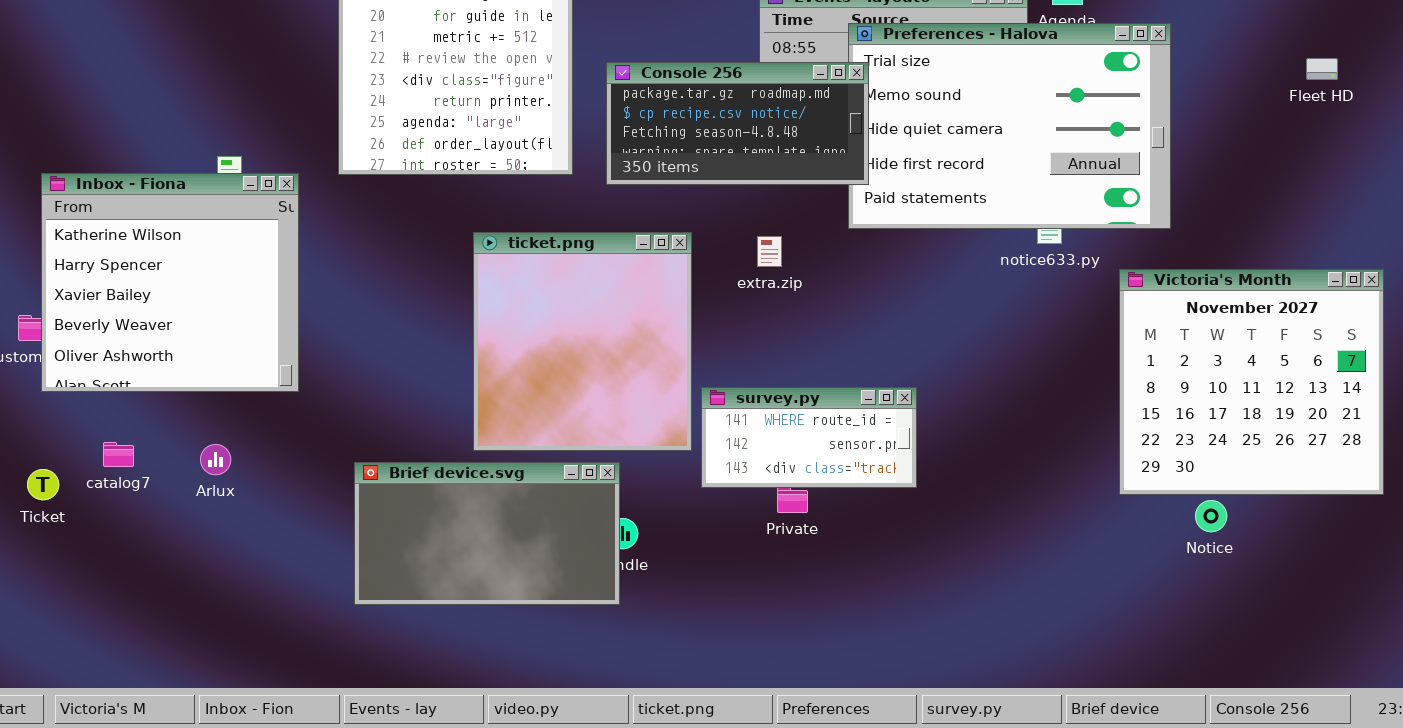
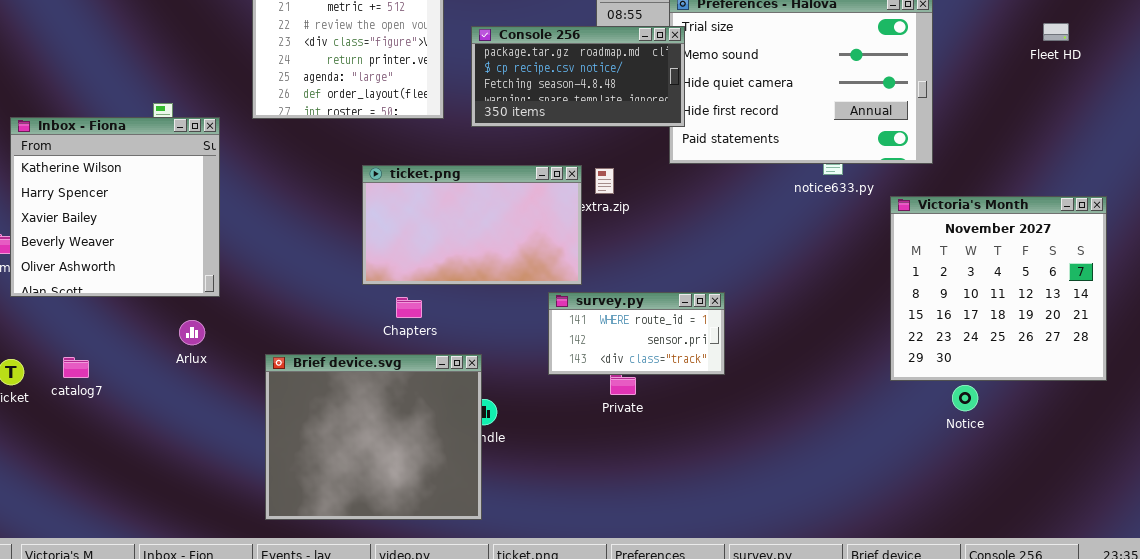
ticket.png: [473,232,692,451] -> [362,165,582,285], resized
catalog7: [103,442,134,467] -> [63,357,89,378], moved
Arlux: [200,444,231,475] -> [179,320,205,345], moved
Brief device.svg: [354,462,620,605] -> [265,354,482,520], resized

